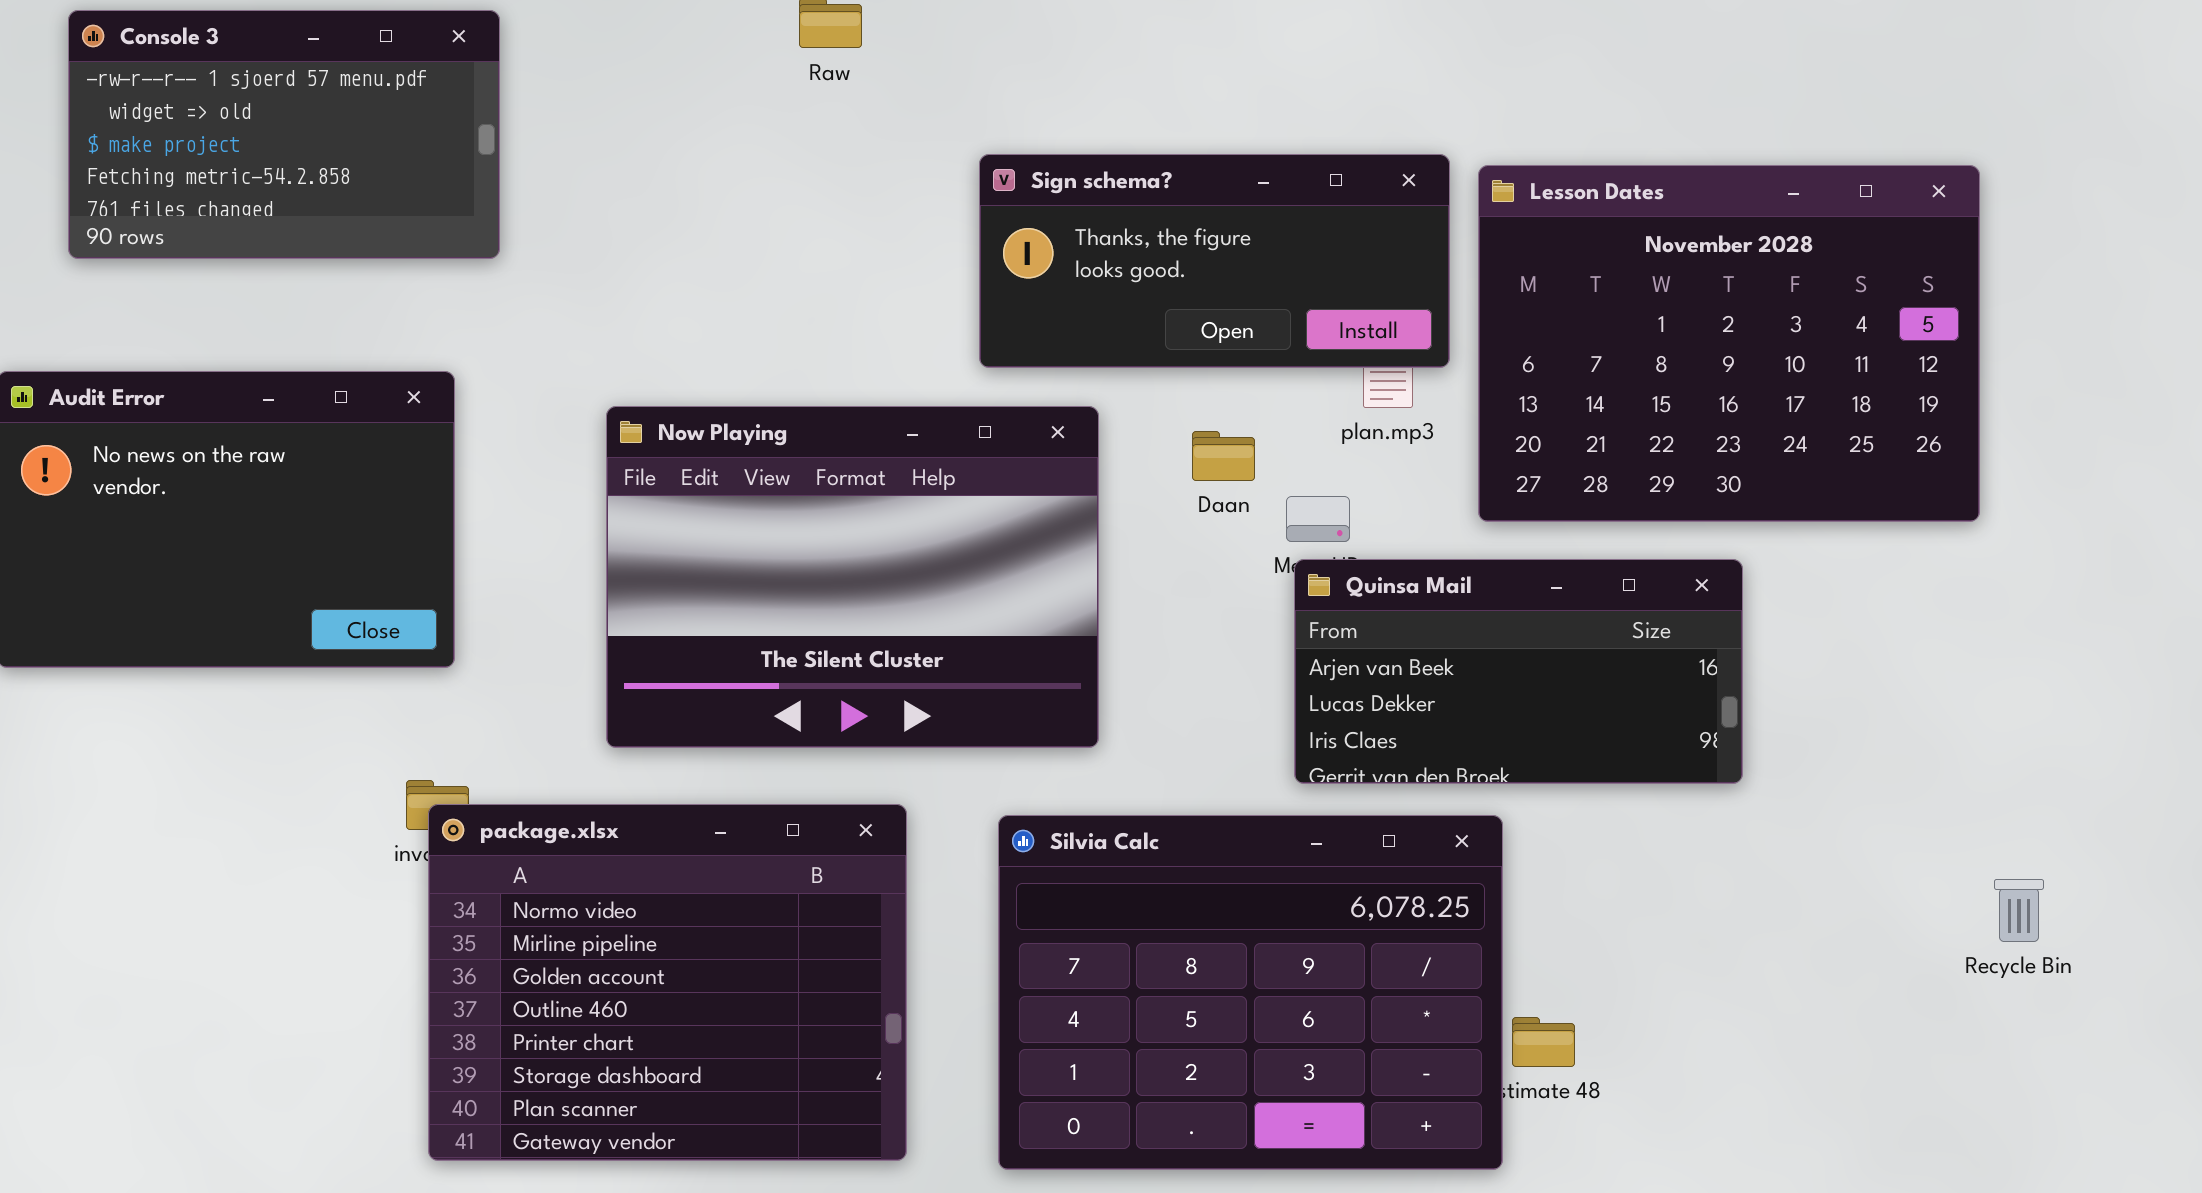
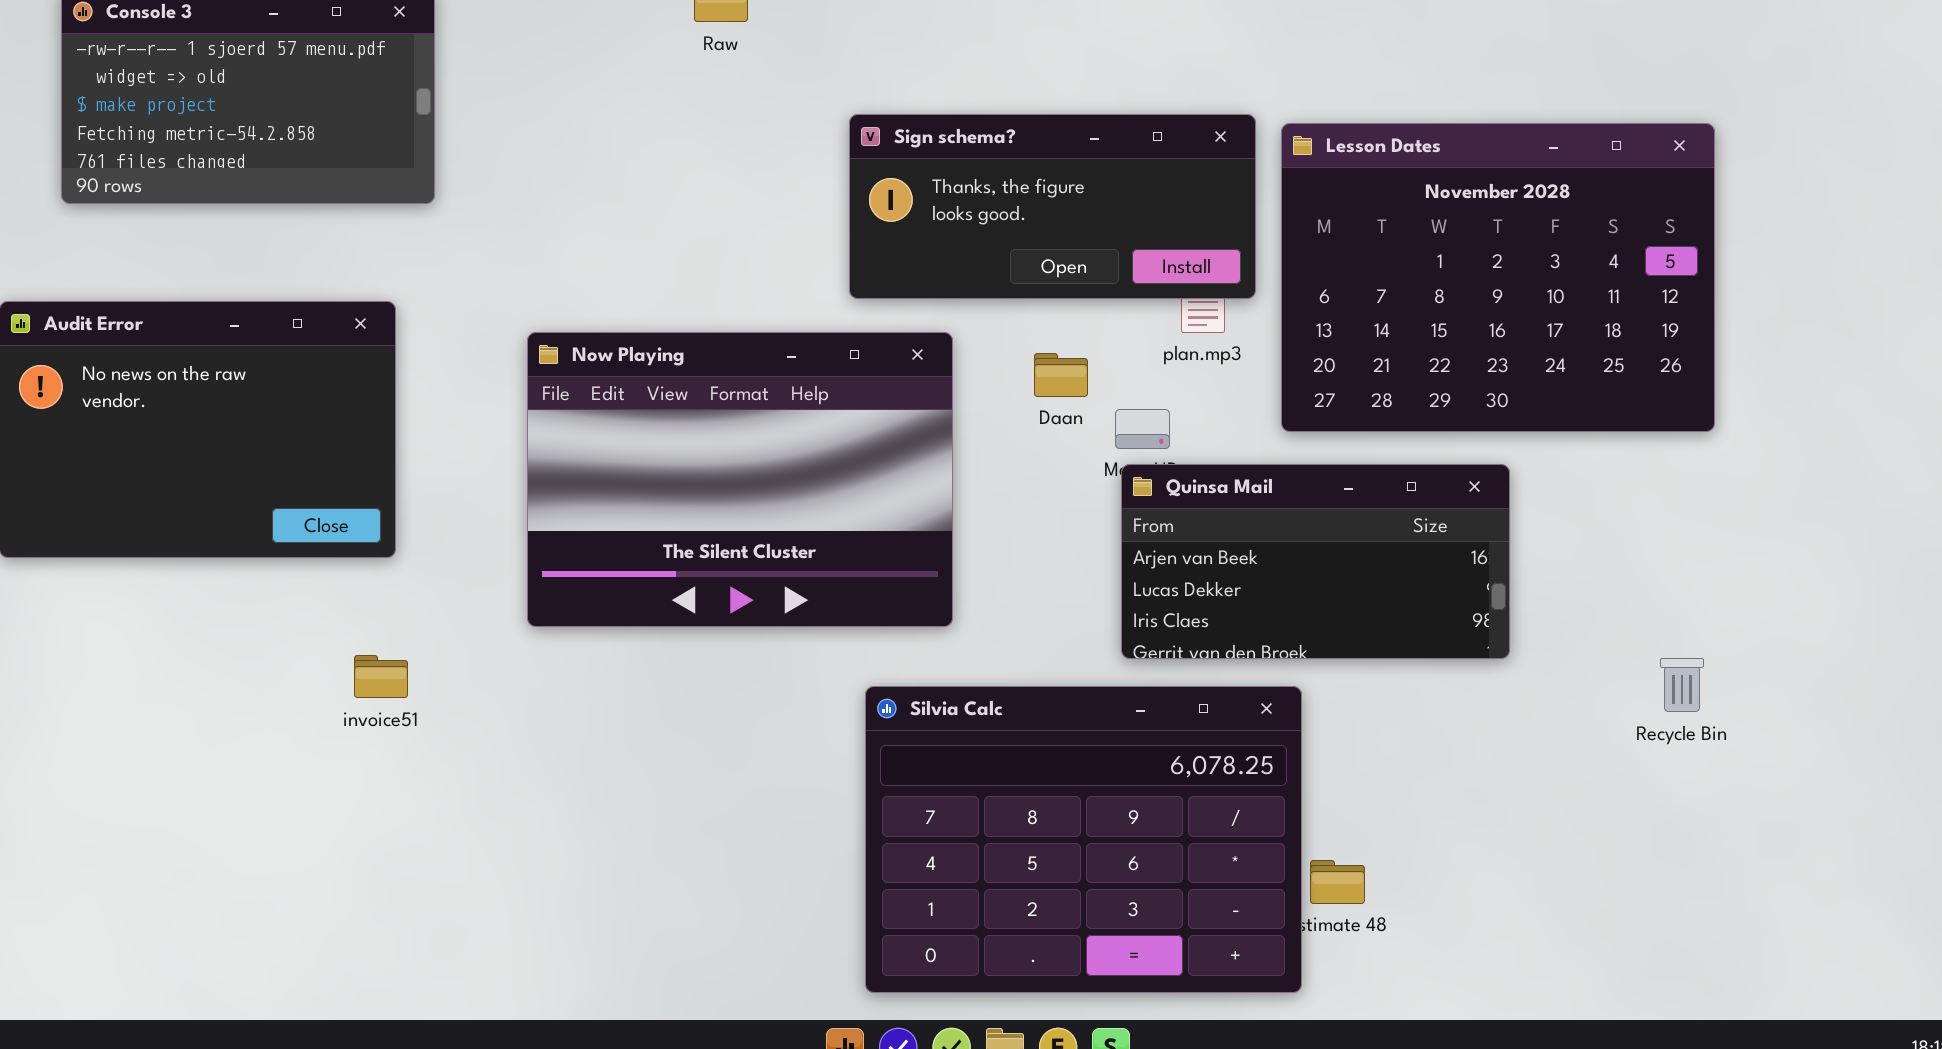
package.xlsx: [428,804,907,1161] -> none, closed
Recycle Bin: [1994,879,2044,942] -> [1660,658,1704,712], moved

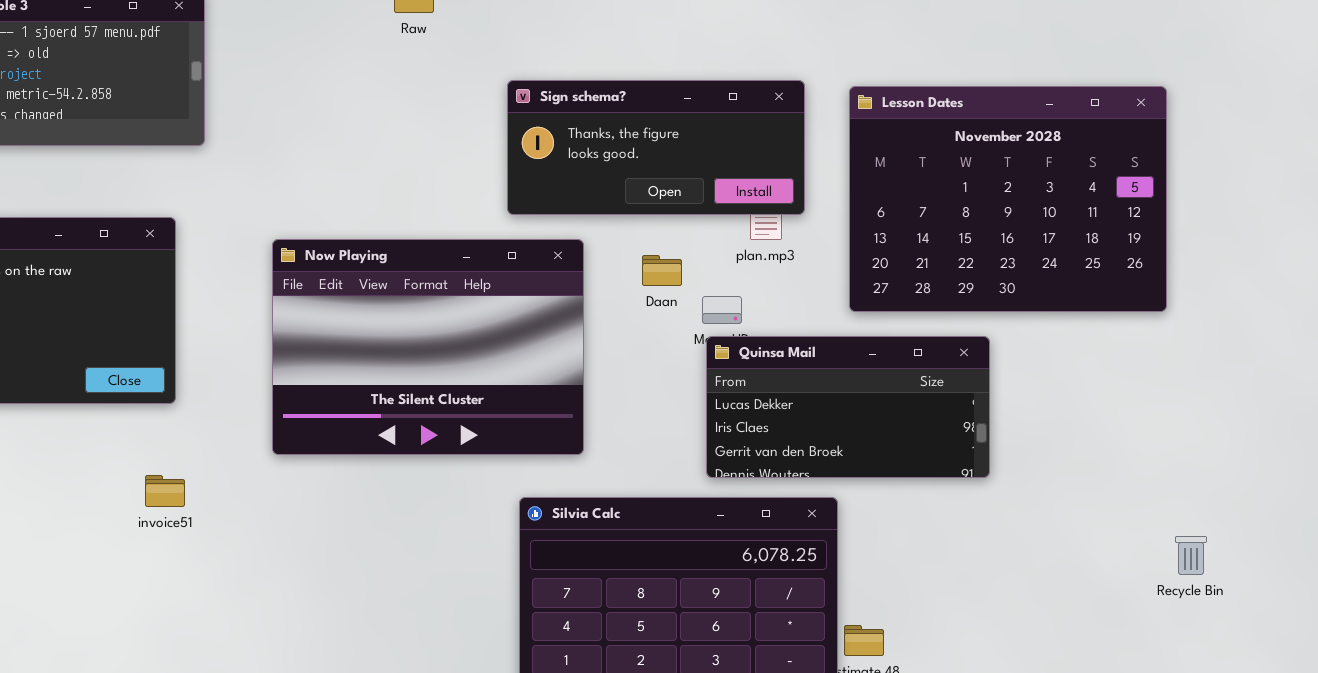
Lesson Dates: [1281,123,1715,432] -> [849,86,1167,312], moved
Quinsa Mail: [1121,464,1510,659] -> [706,336,990,478], scrolled down 1 row
Recycle Bin: [1660,658,1704,712] -> [1175,536,1207,575], moved

